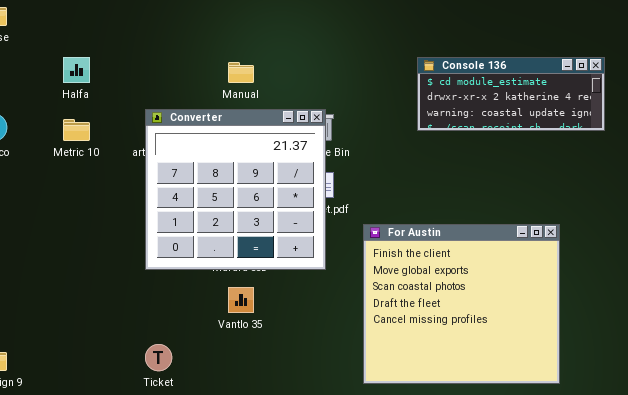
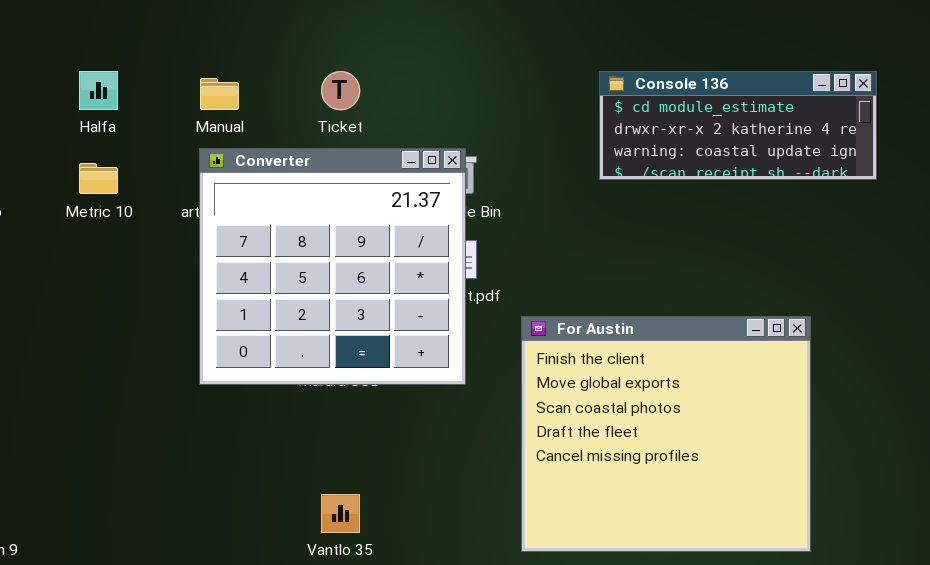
Manual: [228,62,254,83] -> [200,78,239,110], moved
Vantlo 35: [228,287,254,313] -> [321,494,360,533], moved
Ticket: [145,344,172,371] -> [321,71,360,110], moved

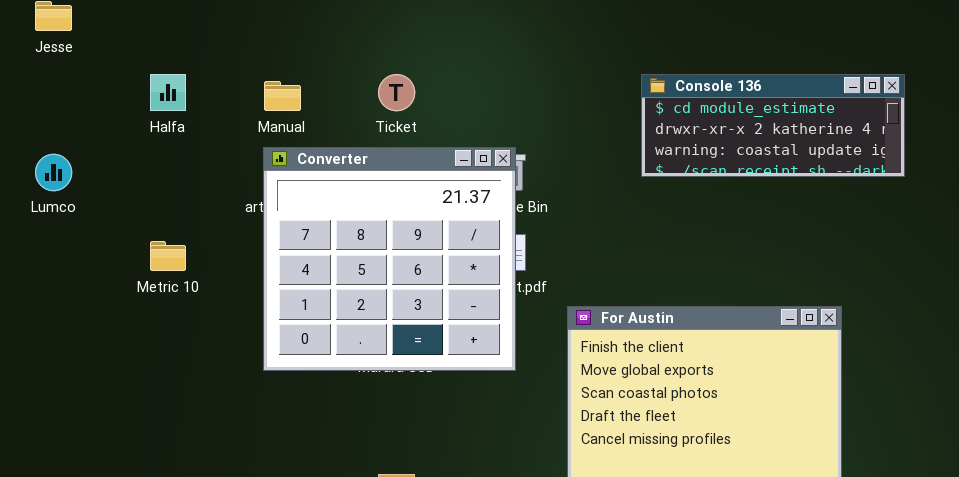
Metric 10: [79,163,118,194] -> [150,241,186,271], moved

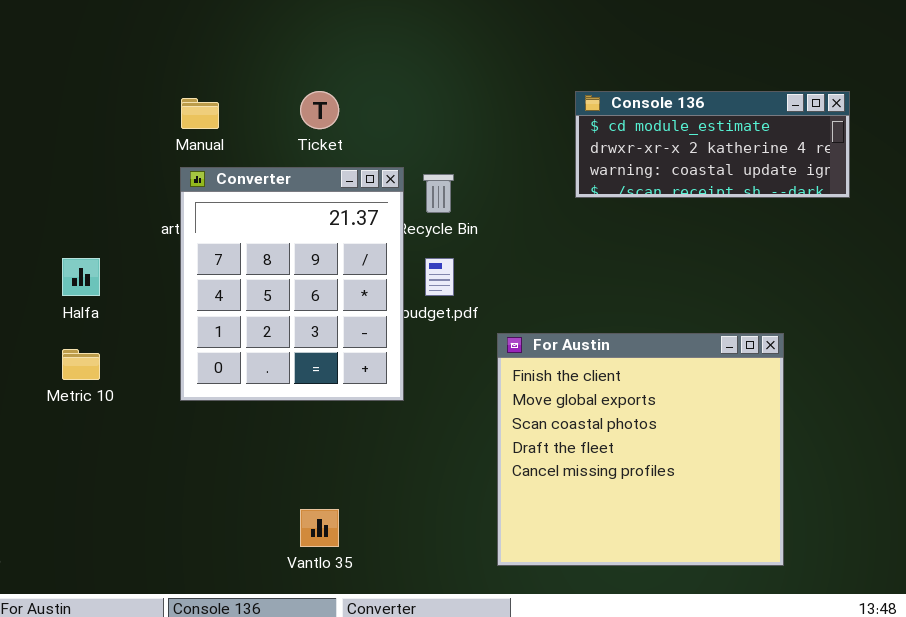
Halfa: [150,74,186,111] -> [62,258,100,296], moved
Converter: [263,147,516,371] -> [180,167,404,401], resized
Metric 10: [150,241,186,271] -> [62,349,100,380], moved

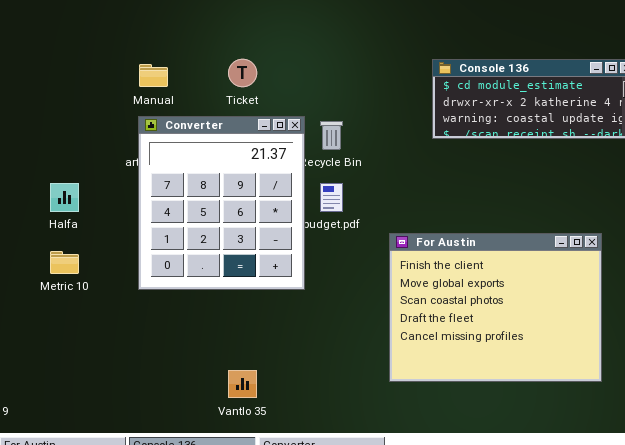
For Austin: [497,333,784,566] -> [389,233,602,382], moved, resized

